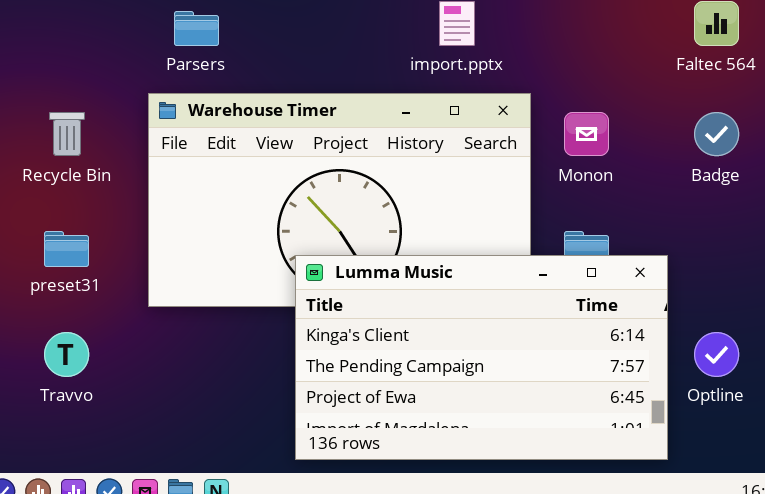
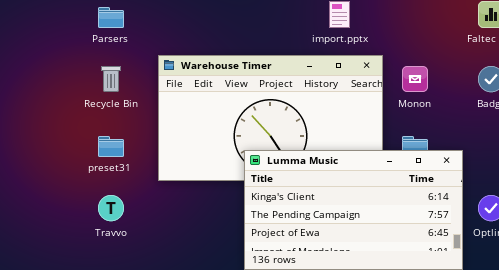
Parsers: [174,11,219,46] -> [98,7,124,28], moved

